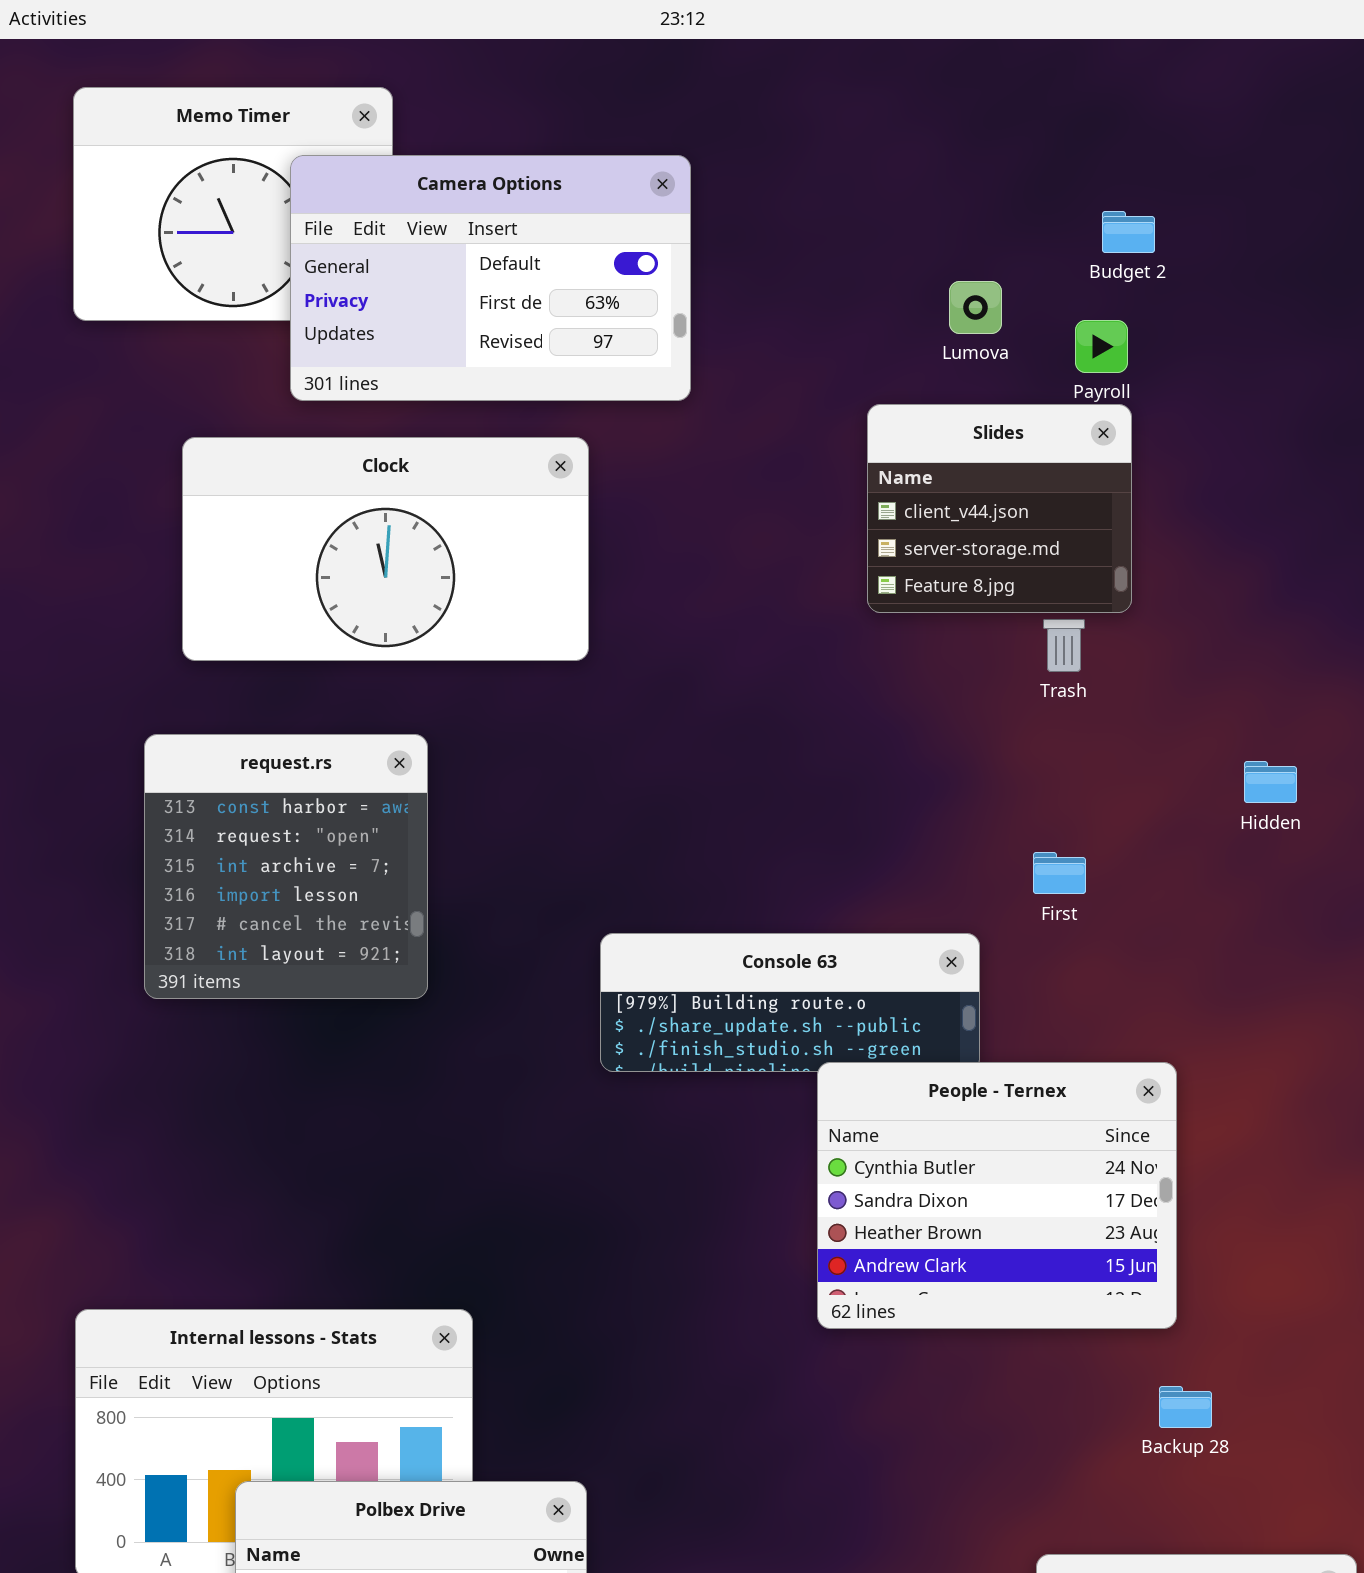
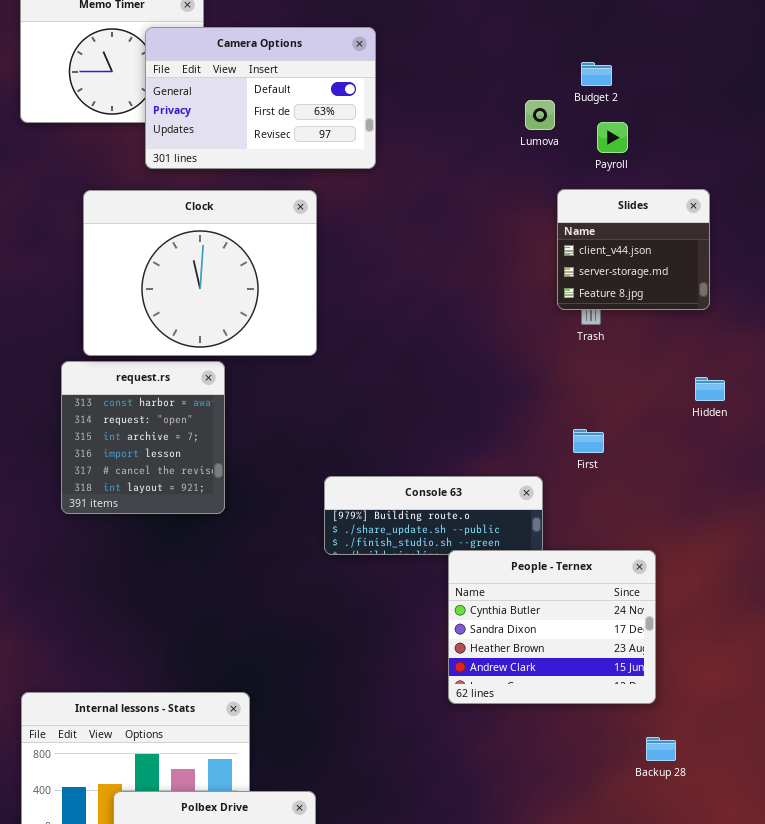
Budget 2: [1102,211,1155,253] -> [581,62,612,86], moved
Slides: [867,404,1132,613] -> [557,189,710,310], moved
Clock: [182,437,589,661] -> [83,190,317,356], resized

